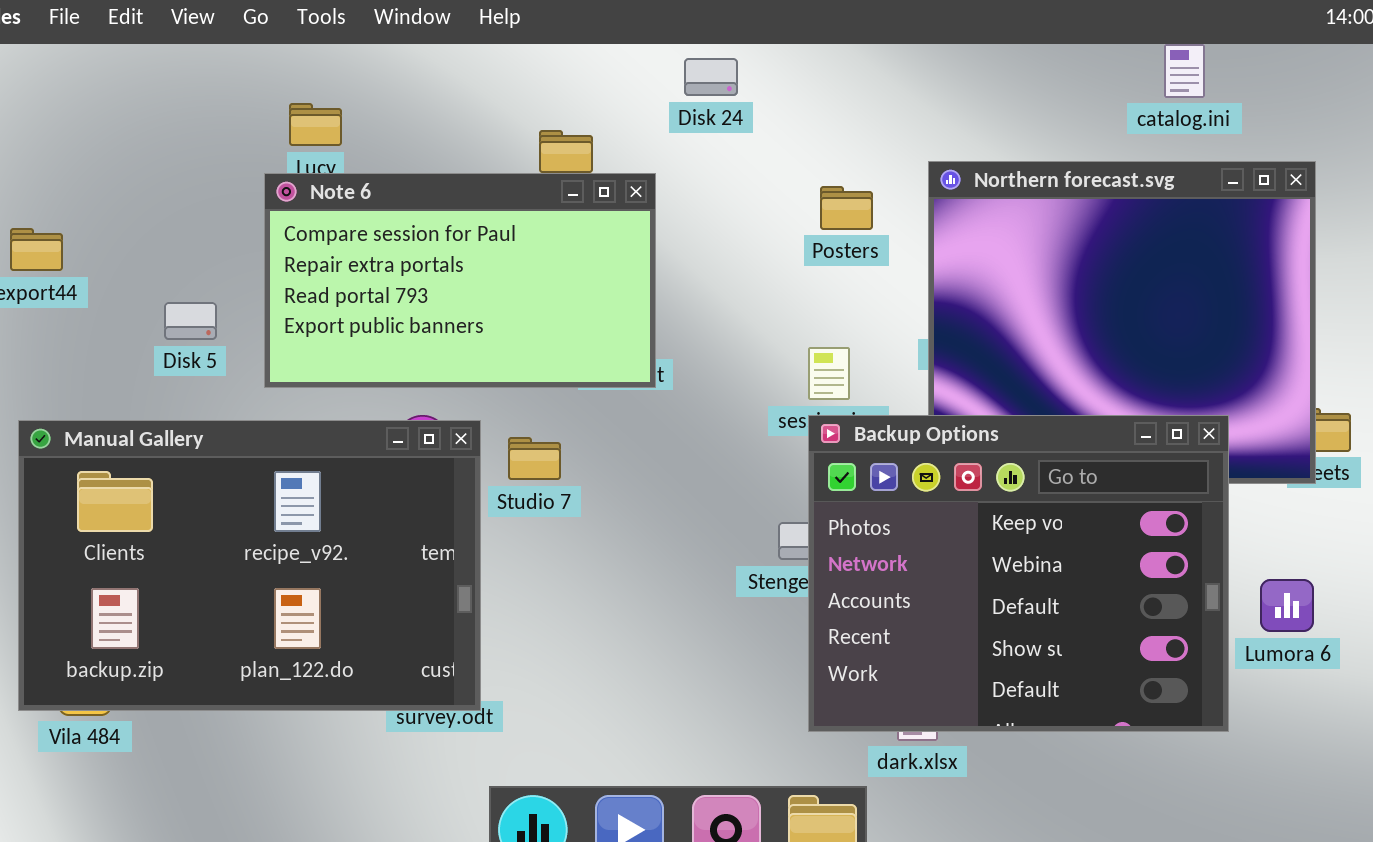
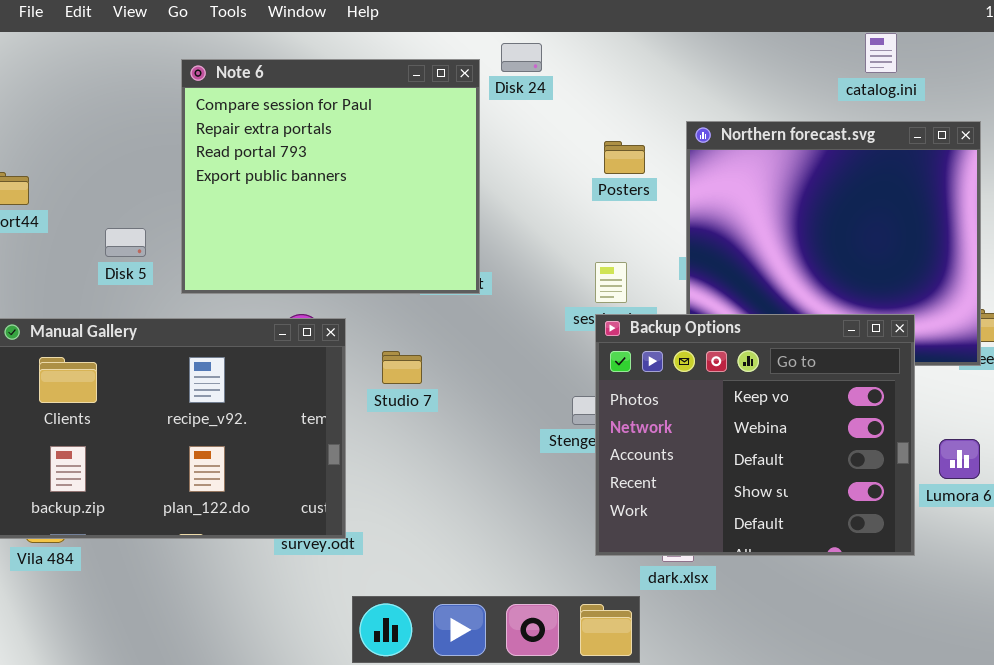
Note 6: [264,173,656,388] -> [181,59,480,294], resized
Studio 7: [508,437,561,480] -> [382,351,422,384], moved

